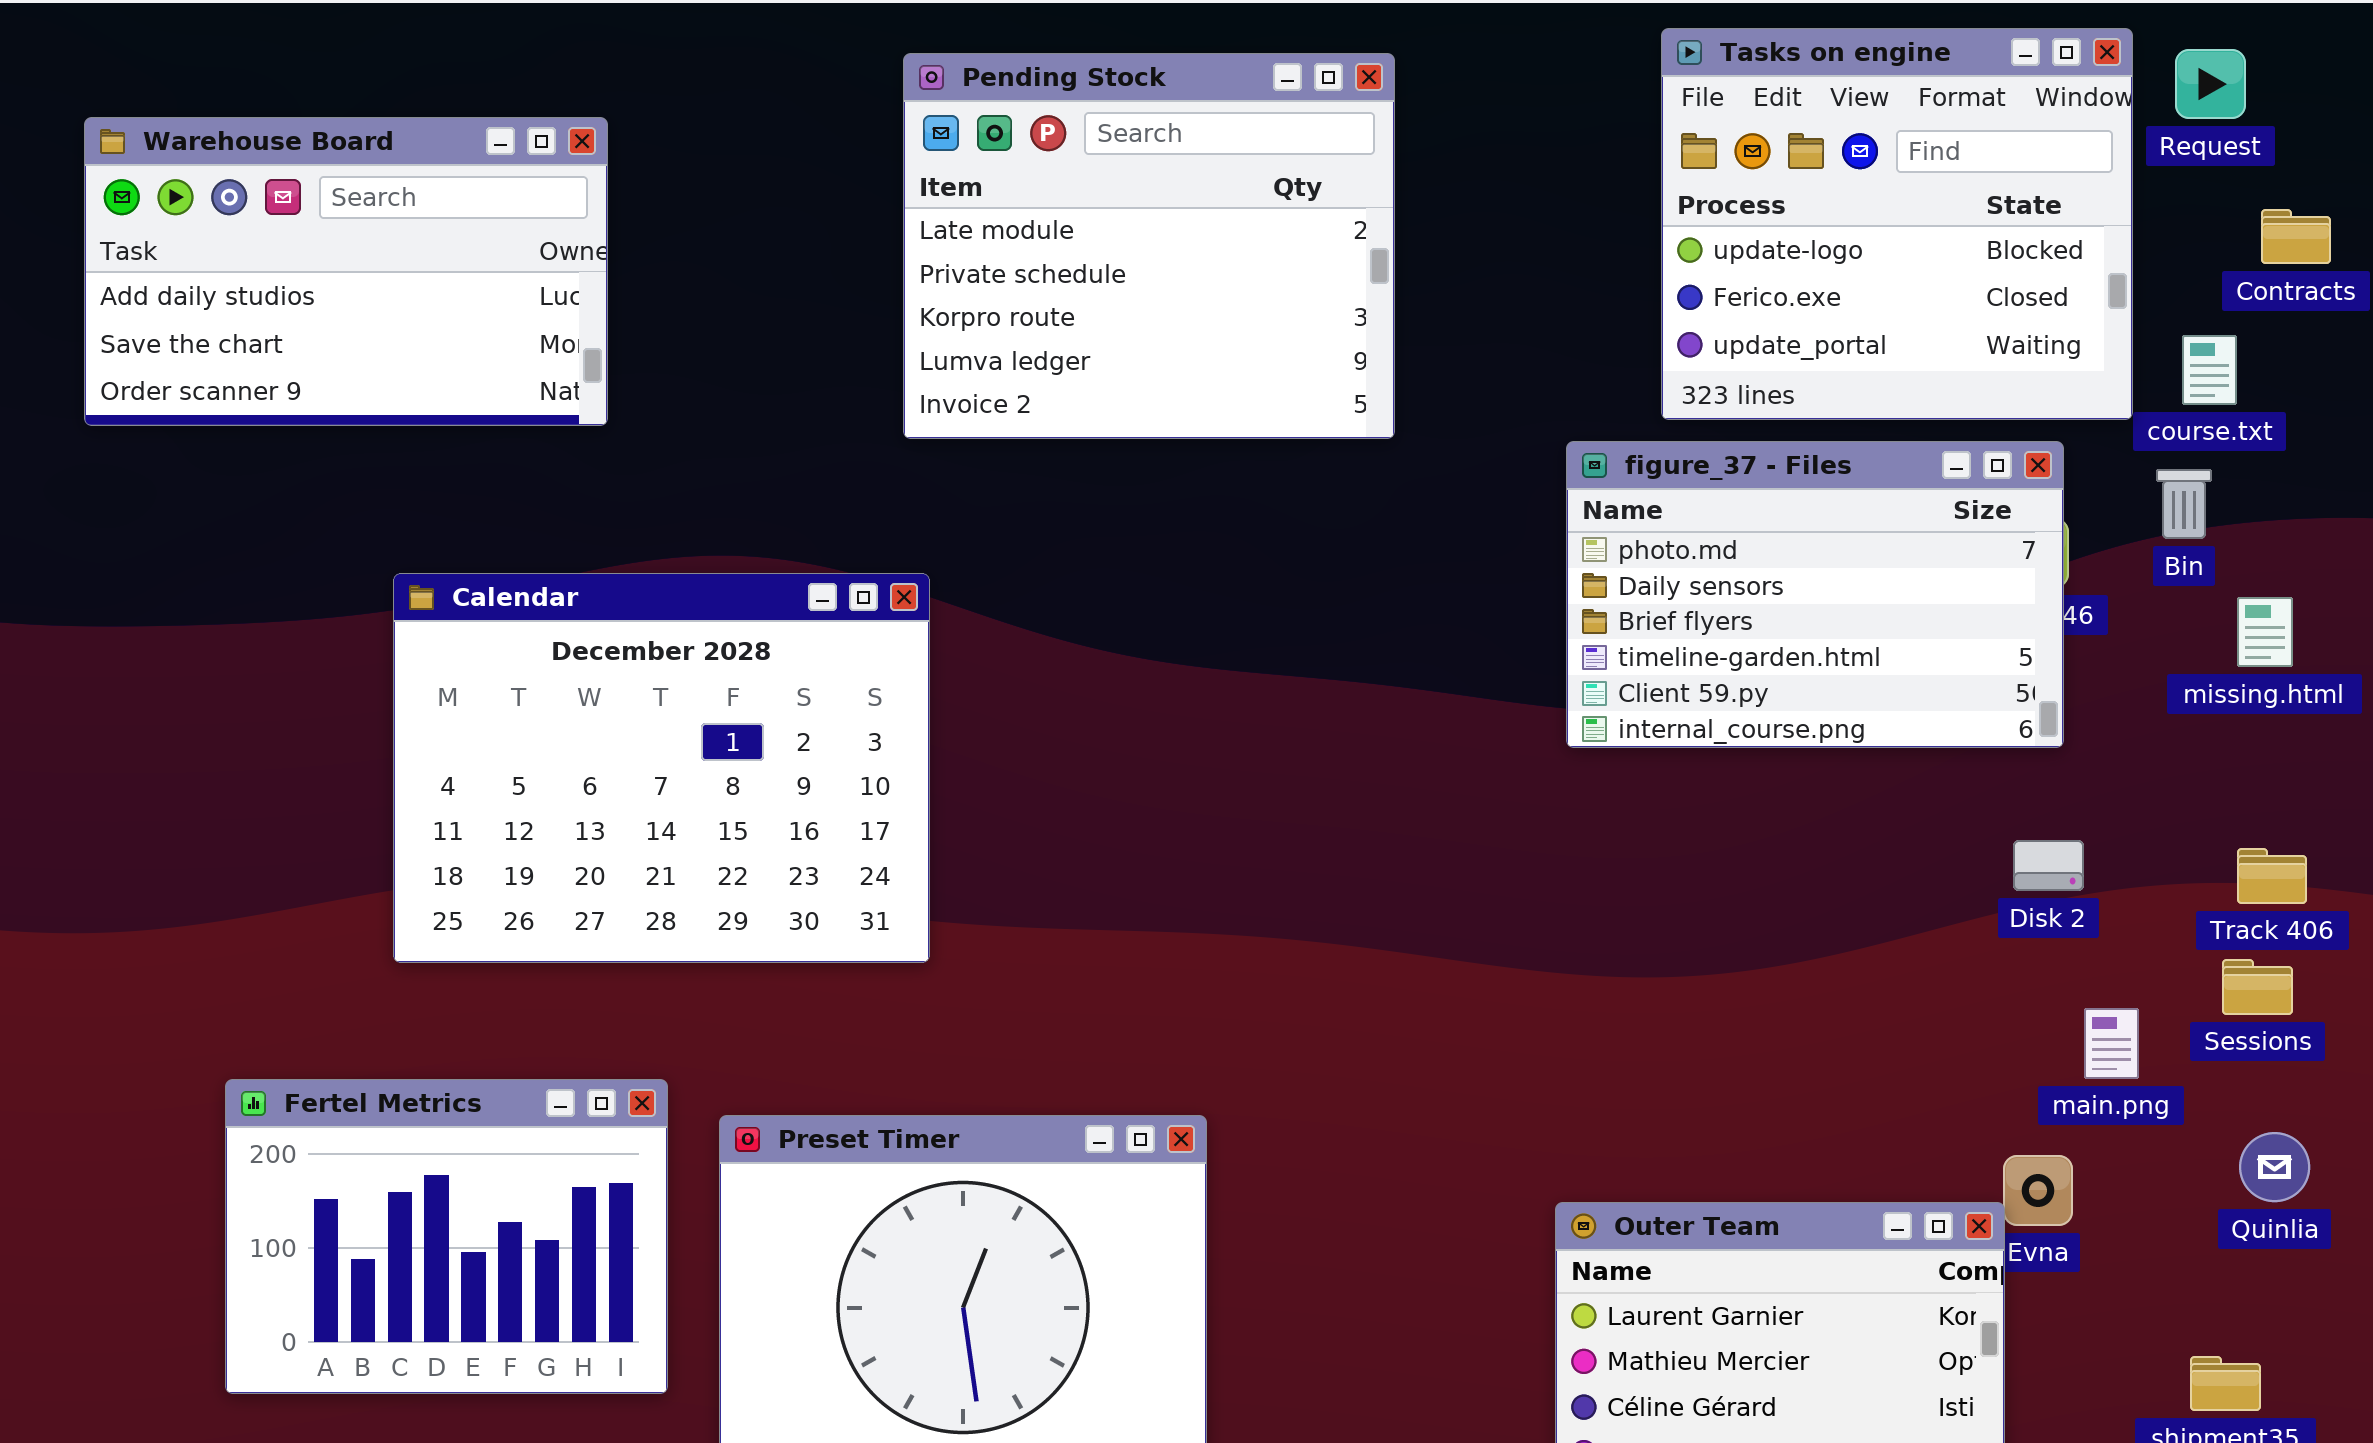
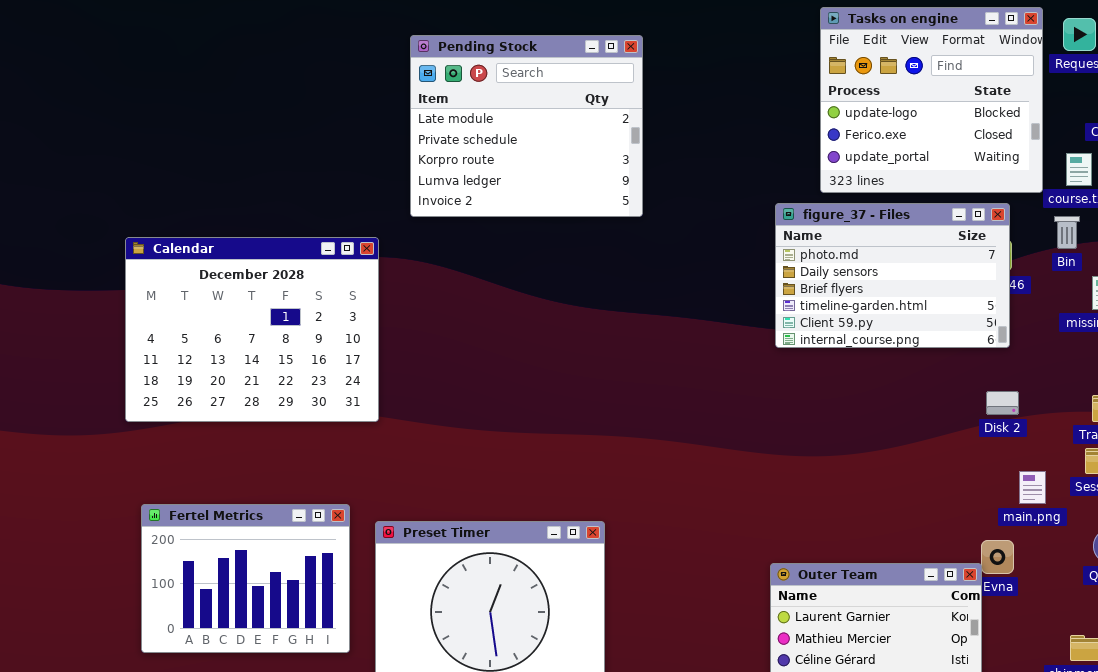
Pending Stock: [903,53,1395,439] -> [410,35,643,217], moved
Warehouse Board: [84,117,608,426] -> none, closed
Calendar: [393,573,930,963] -> [125,237,379,422], moved

